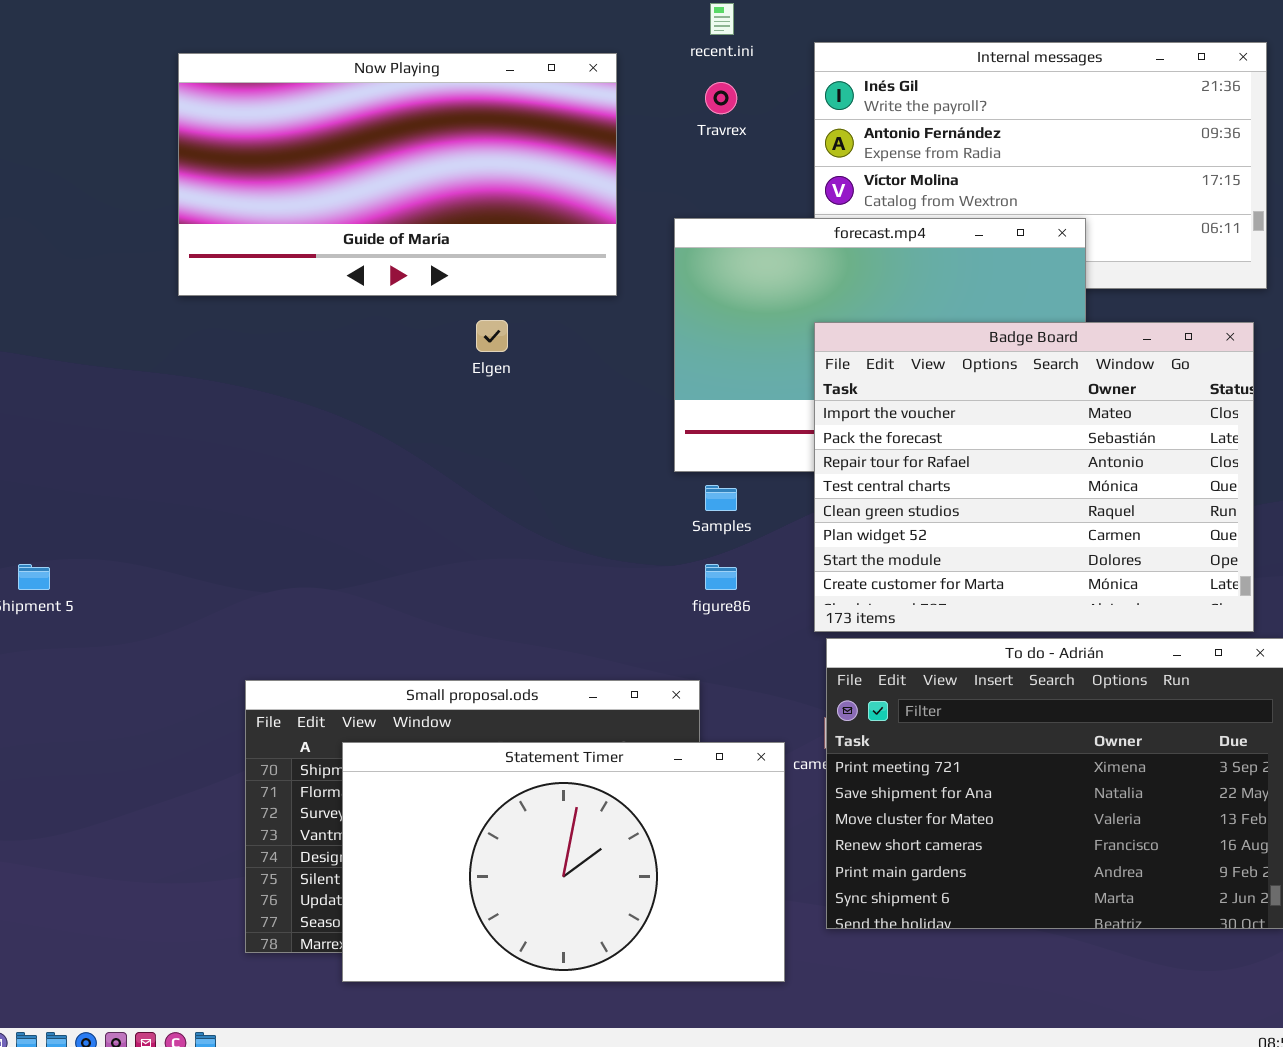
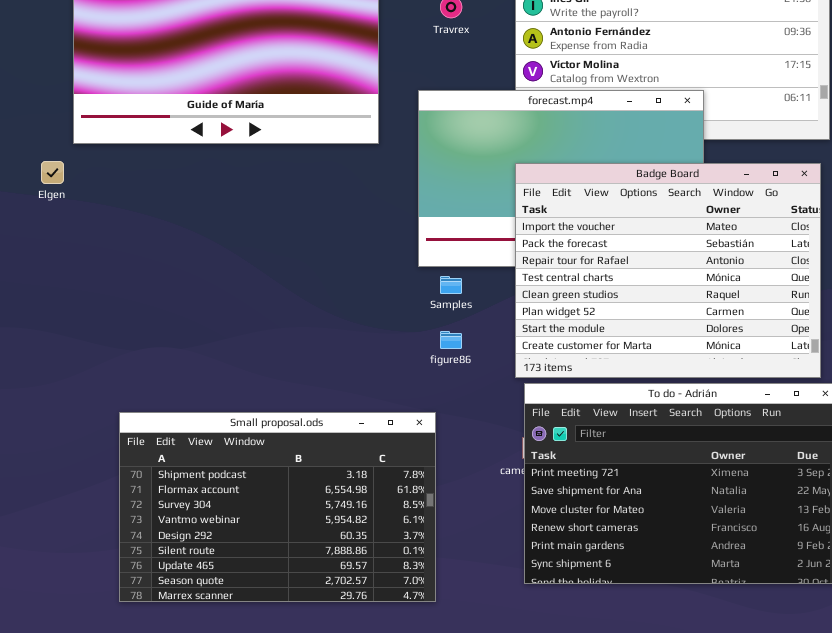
Elgen: [476,320,508,352] -> [41,161,64,184], moved
Statement Timer: [342,742,785,982] -> none, closed

